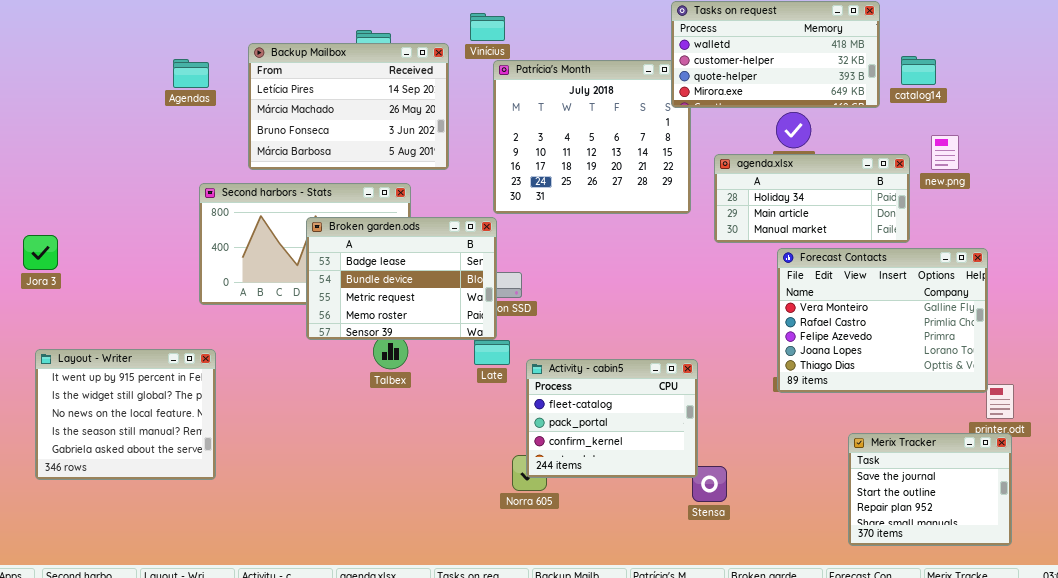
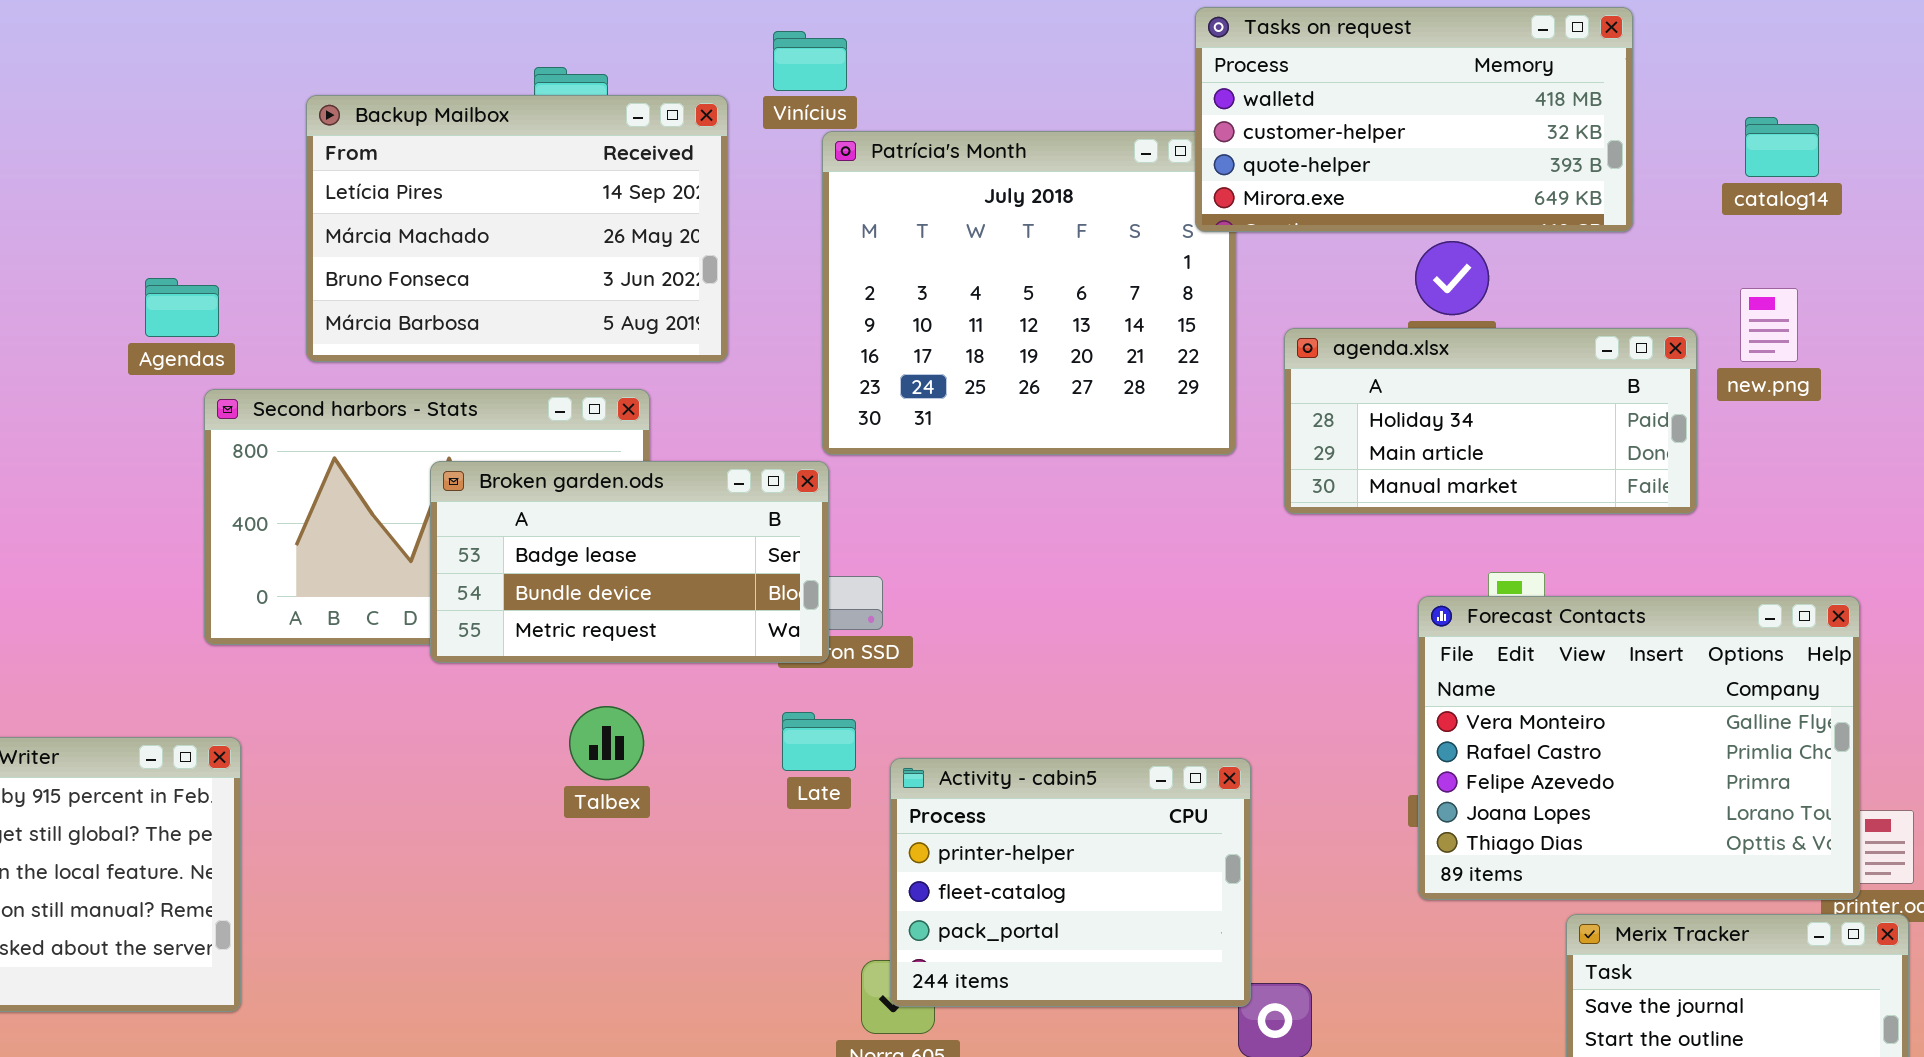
catalog14: [901,56,936,85] -> [1745,117,1819,177], moved
Agendas: [173,59,209,88] -> [145,278,219,337], moved
Broken garden.ods: [306,217,497,340] -> [430,461,829,663], resized
Forecast Contacts: [777,248,988,393] -> [1418,596,1860,900], moved
Activity - cabin5: [526,359,698,478] -> [890,758,1251,1007], scrolled up 1 row

